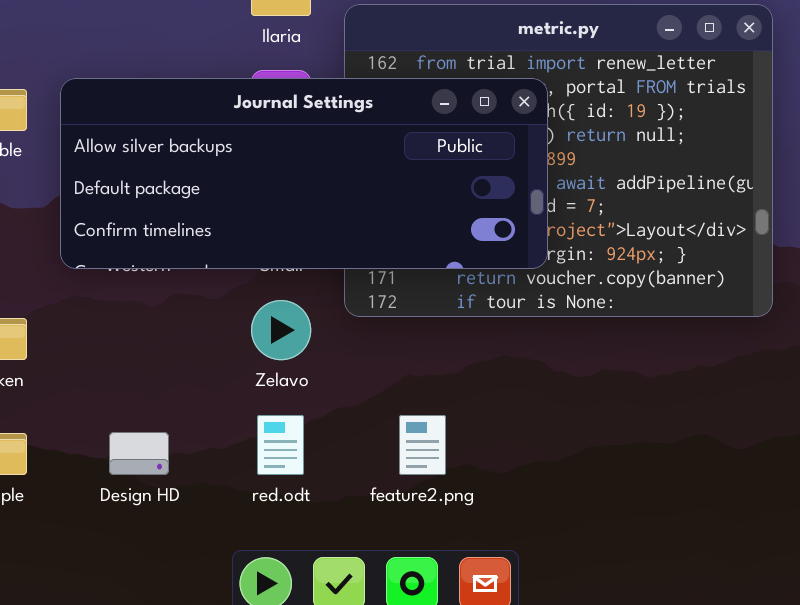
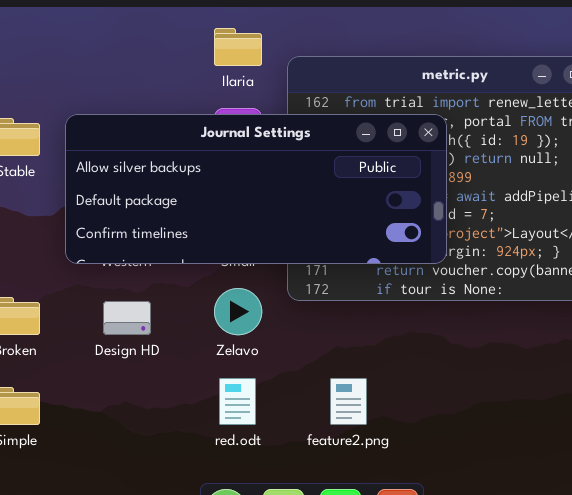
Design HD: [109,432,169,475] -> [103,301,151,335], moved

